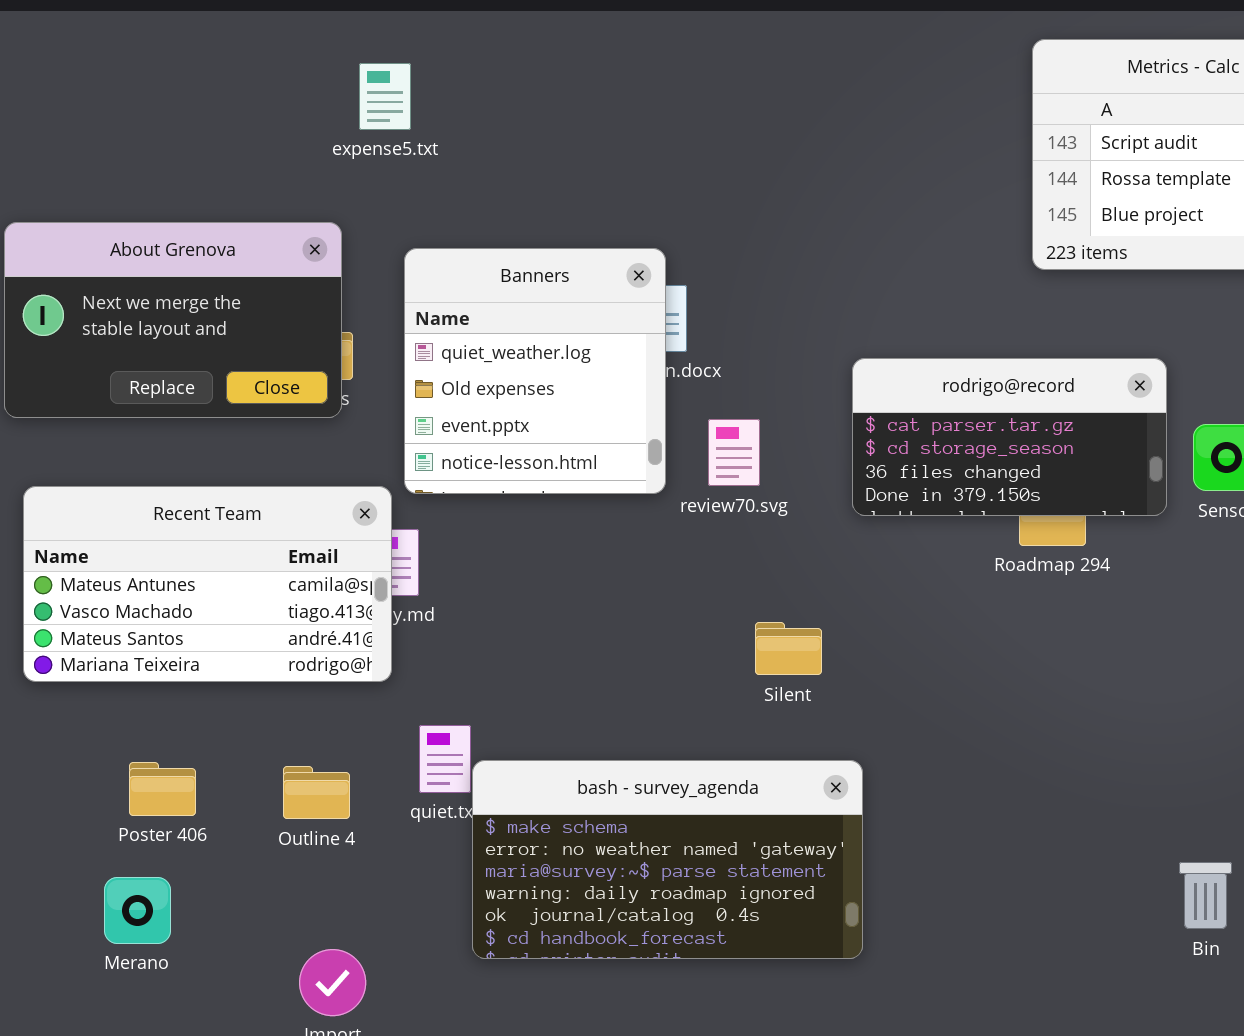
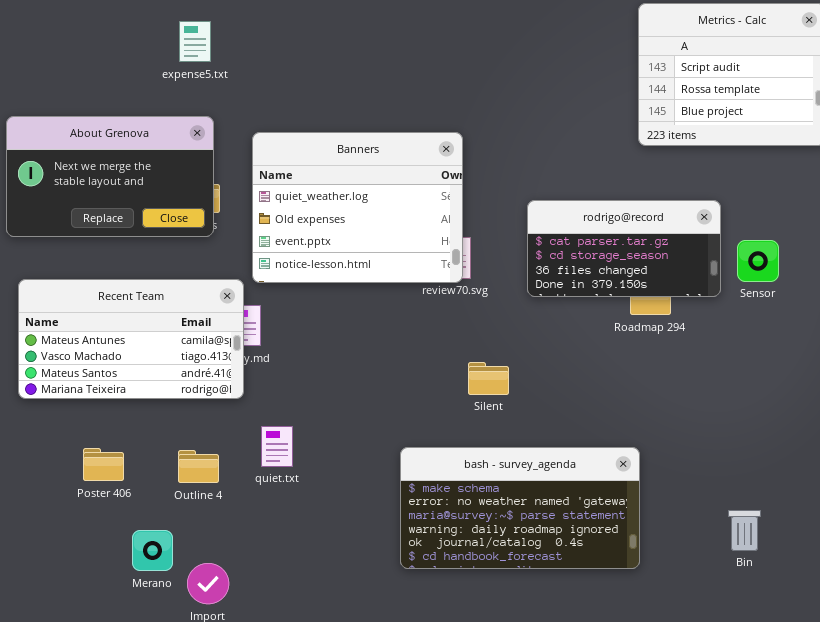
expense5.txt: [359,63,411,130] -> [179,21,211,62], moved
Banners: [404,248,666,494] -> [252,132,463,283], resized
bash - survey_agenda: [472,760,863,959] -> [400,447,640,569], moved
Merano: [104,877,171,944] -> [132,530,173,571], moved

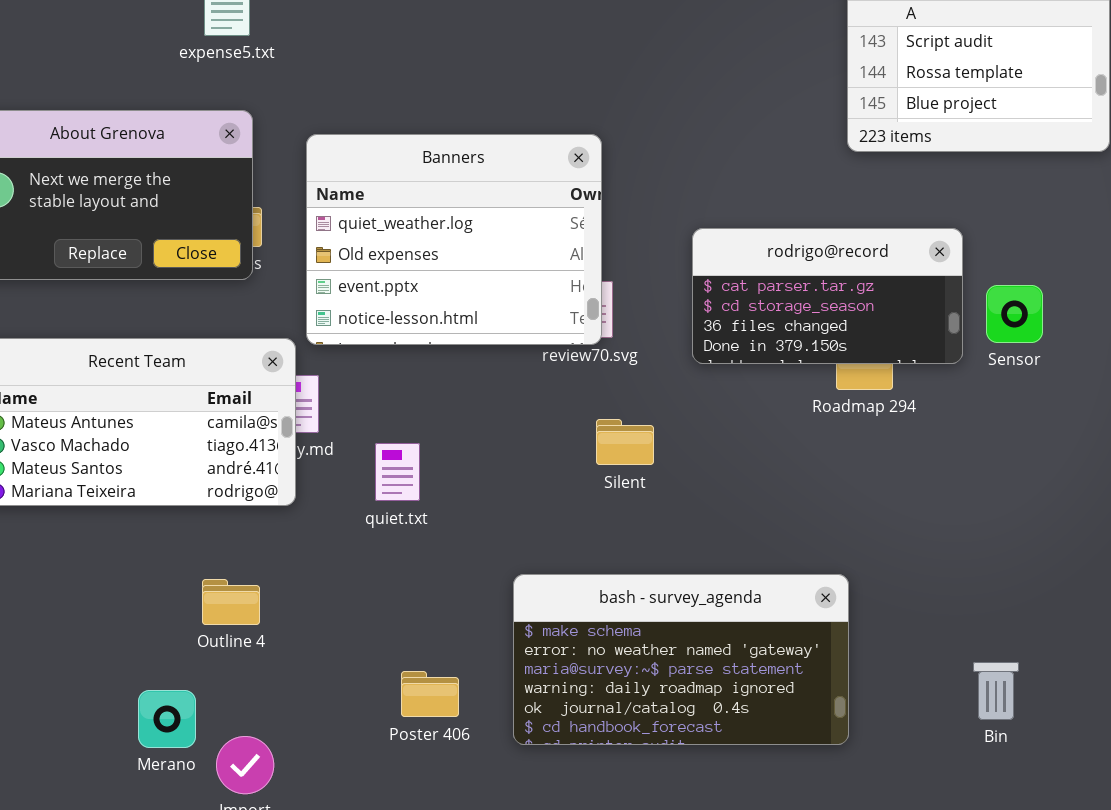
Silent: [468,362,509,395] -> [596,419,654,465], moved
quiet.txt: [261,426,293,467] -> [375,443,420,501], moved
Poster 406: [83,448,124,481] -> [401,671,459,717], moved

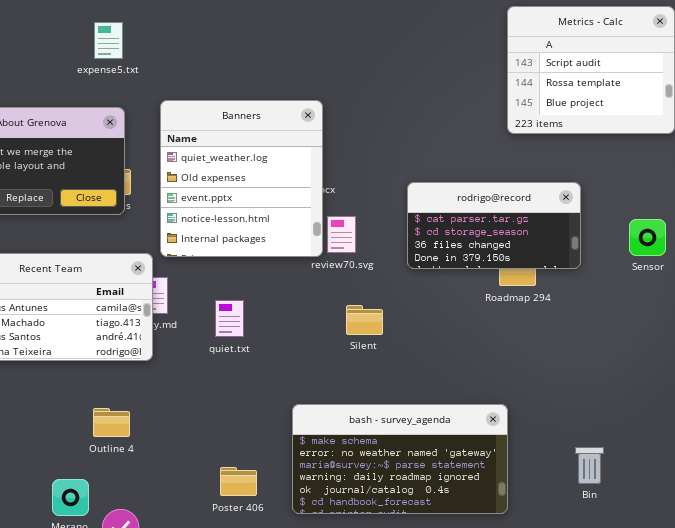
Banners: [306,134,602,345] -> [160,100,323,257], resized
Sensor: [986,285,1043,343] -> [629,219,666,256], moved
quiet.txt: [375,443,420,501] -> [215,300,244,337], moved
Bin: [973,662,1019,720] -> [575,447,604,484], moved

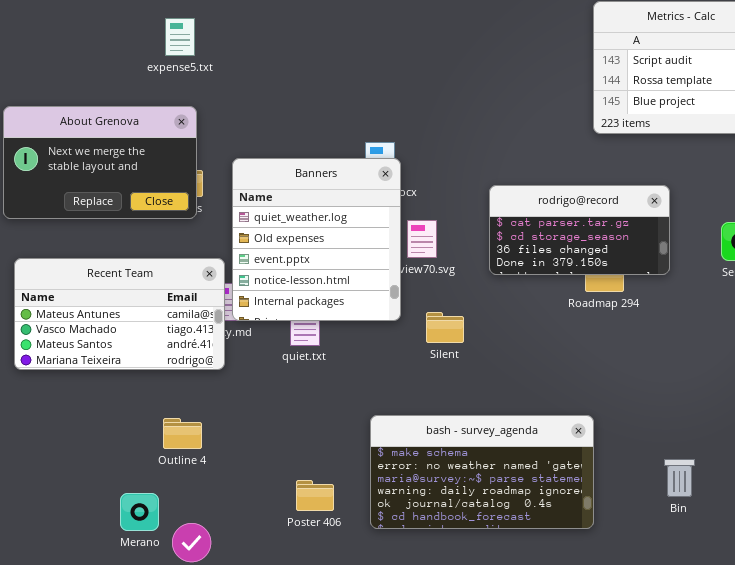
Banners: [160,100,323,257] -> [232,158,401,321], moved

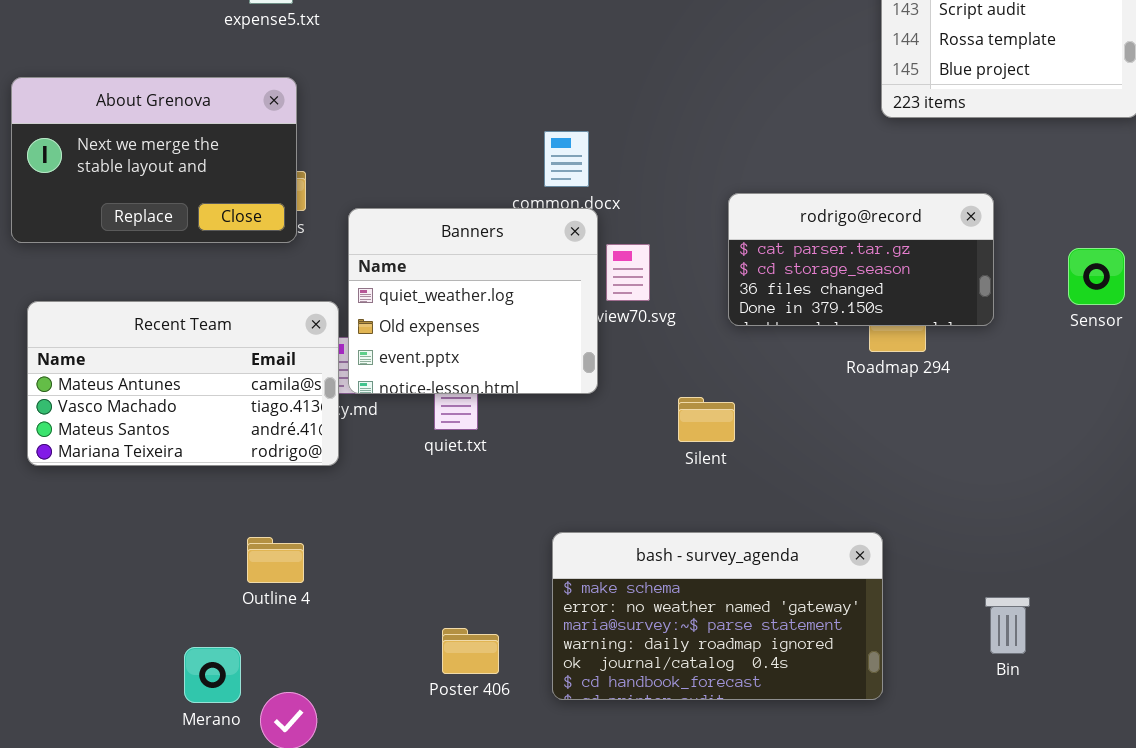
Banners: [232,158,401,321] -> [348,208,598,394], resized
Silent: [426,312,464,343] -> [678,397,735,442], moved

